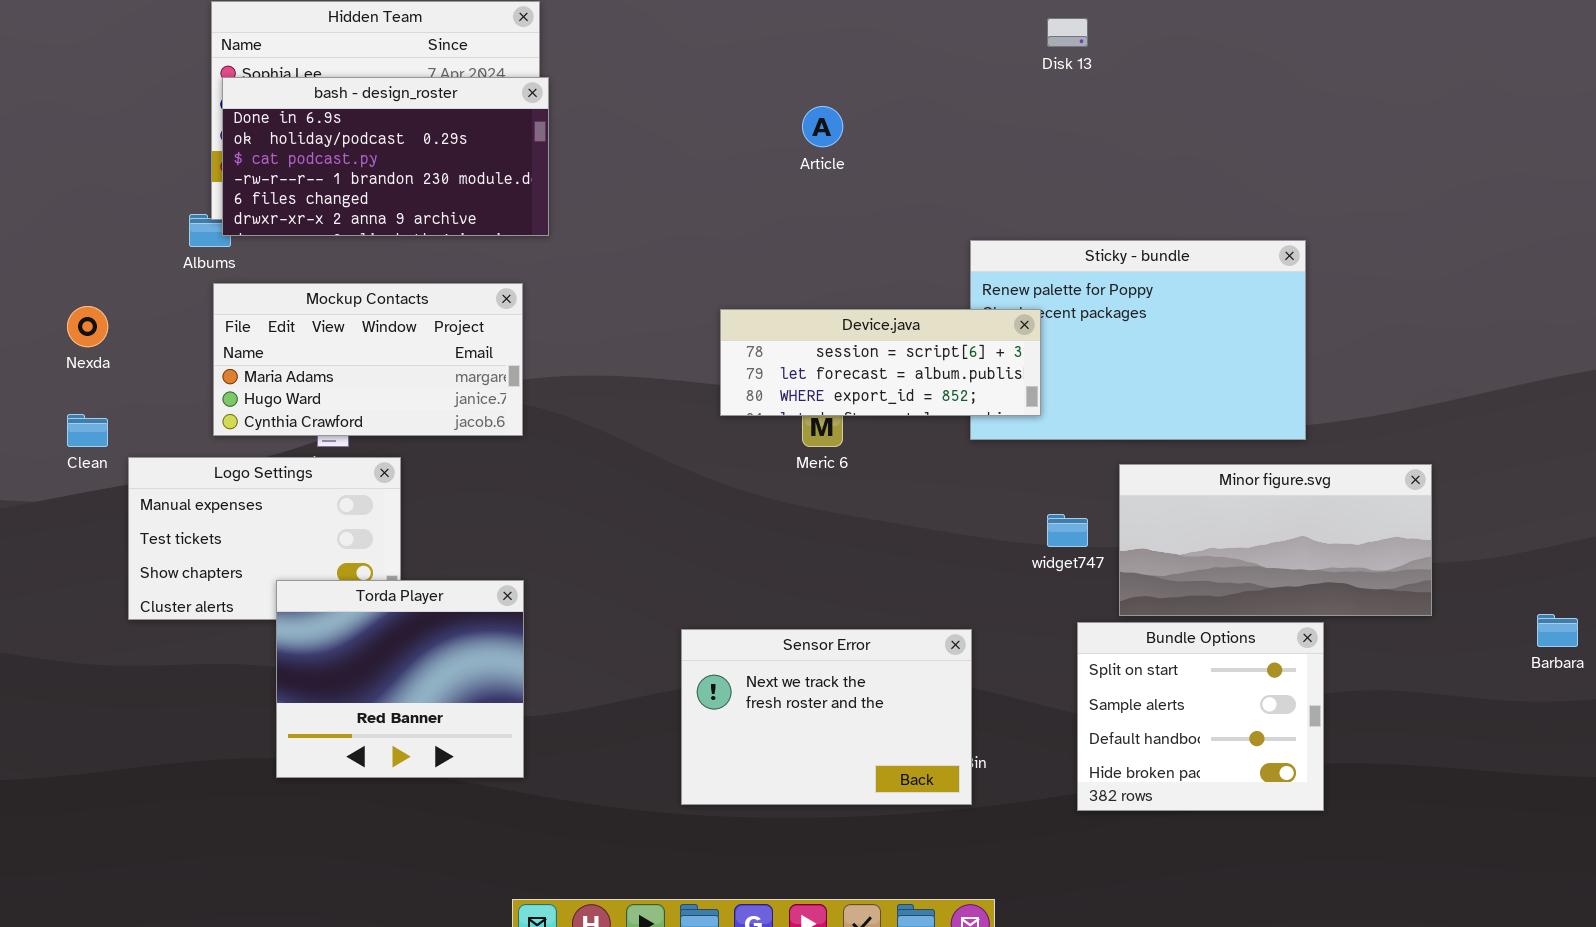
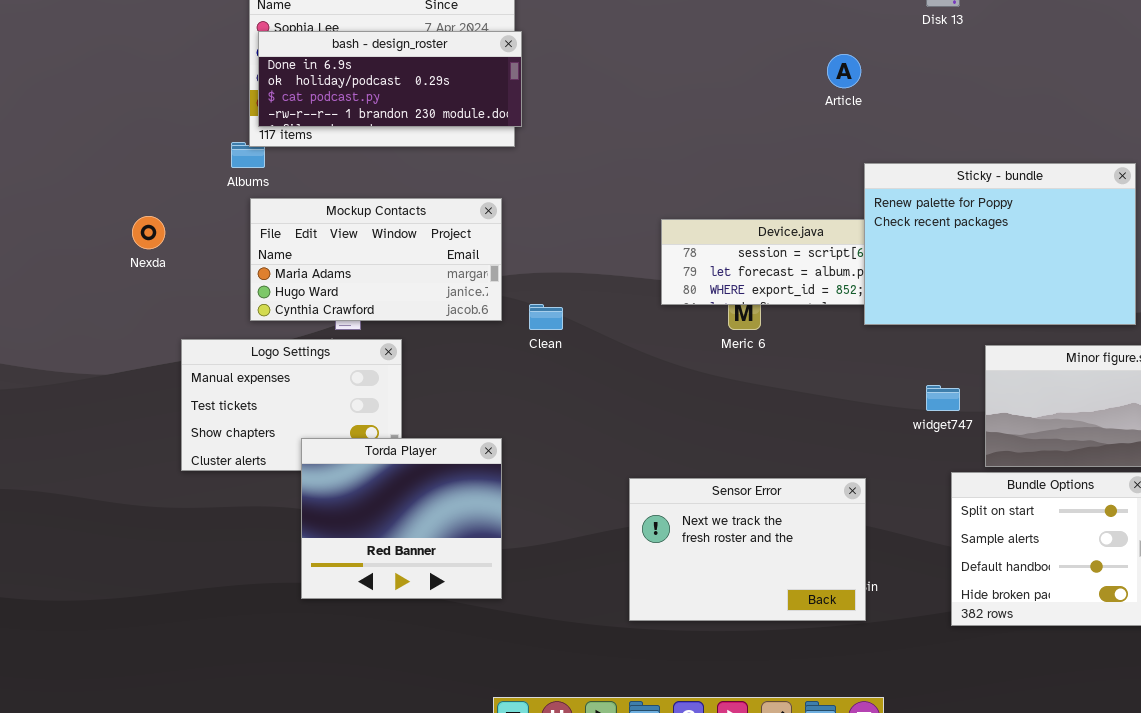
bash - design_roster: [222,77,549,236] -> [258,31,522,127], resized
Article: [802,106,843,147] -> [827,54,861,88], moved
Sticky - bundle: [970,240,1306,440] -> [864,163,1136,325], raised
Clean: [67,414,108,447] -> [529,304,563,330], moved

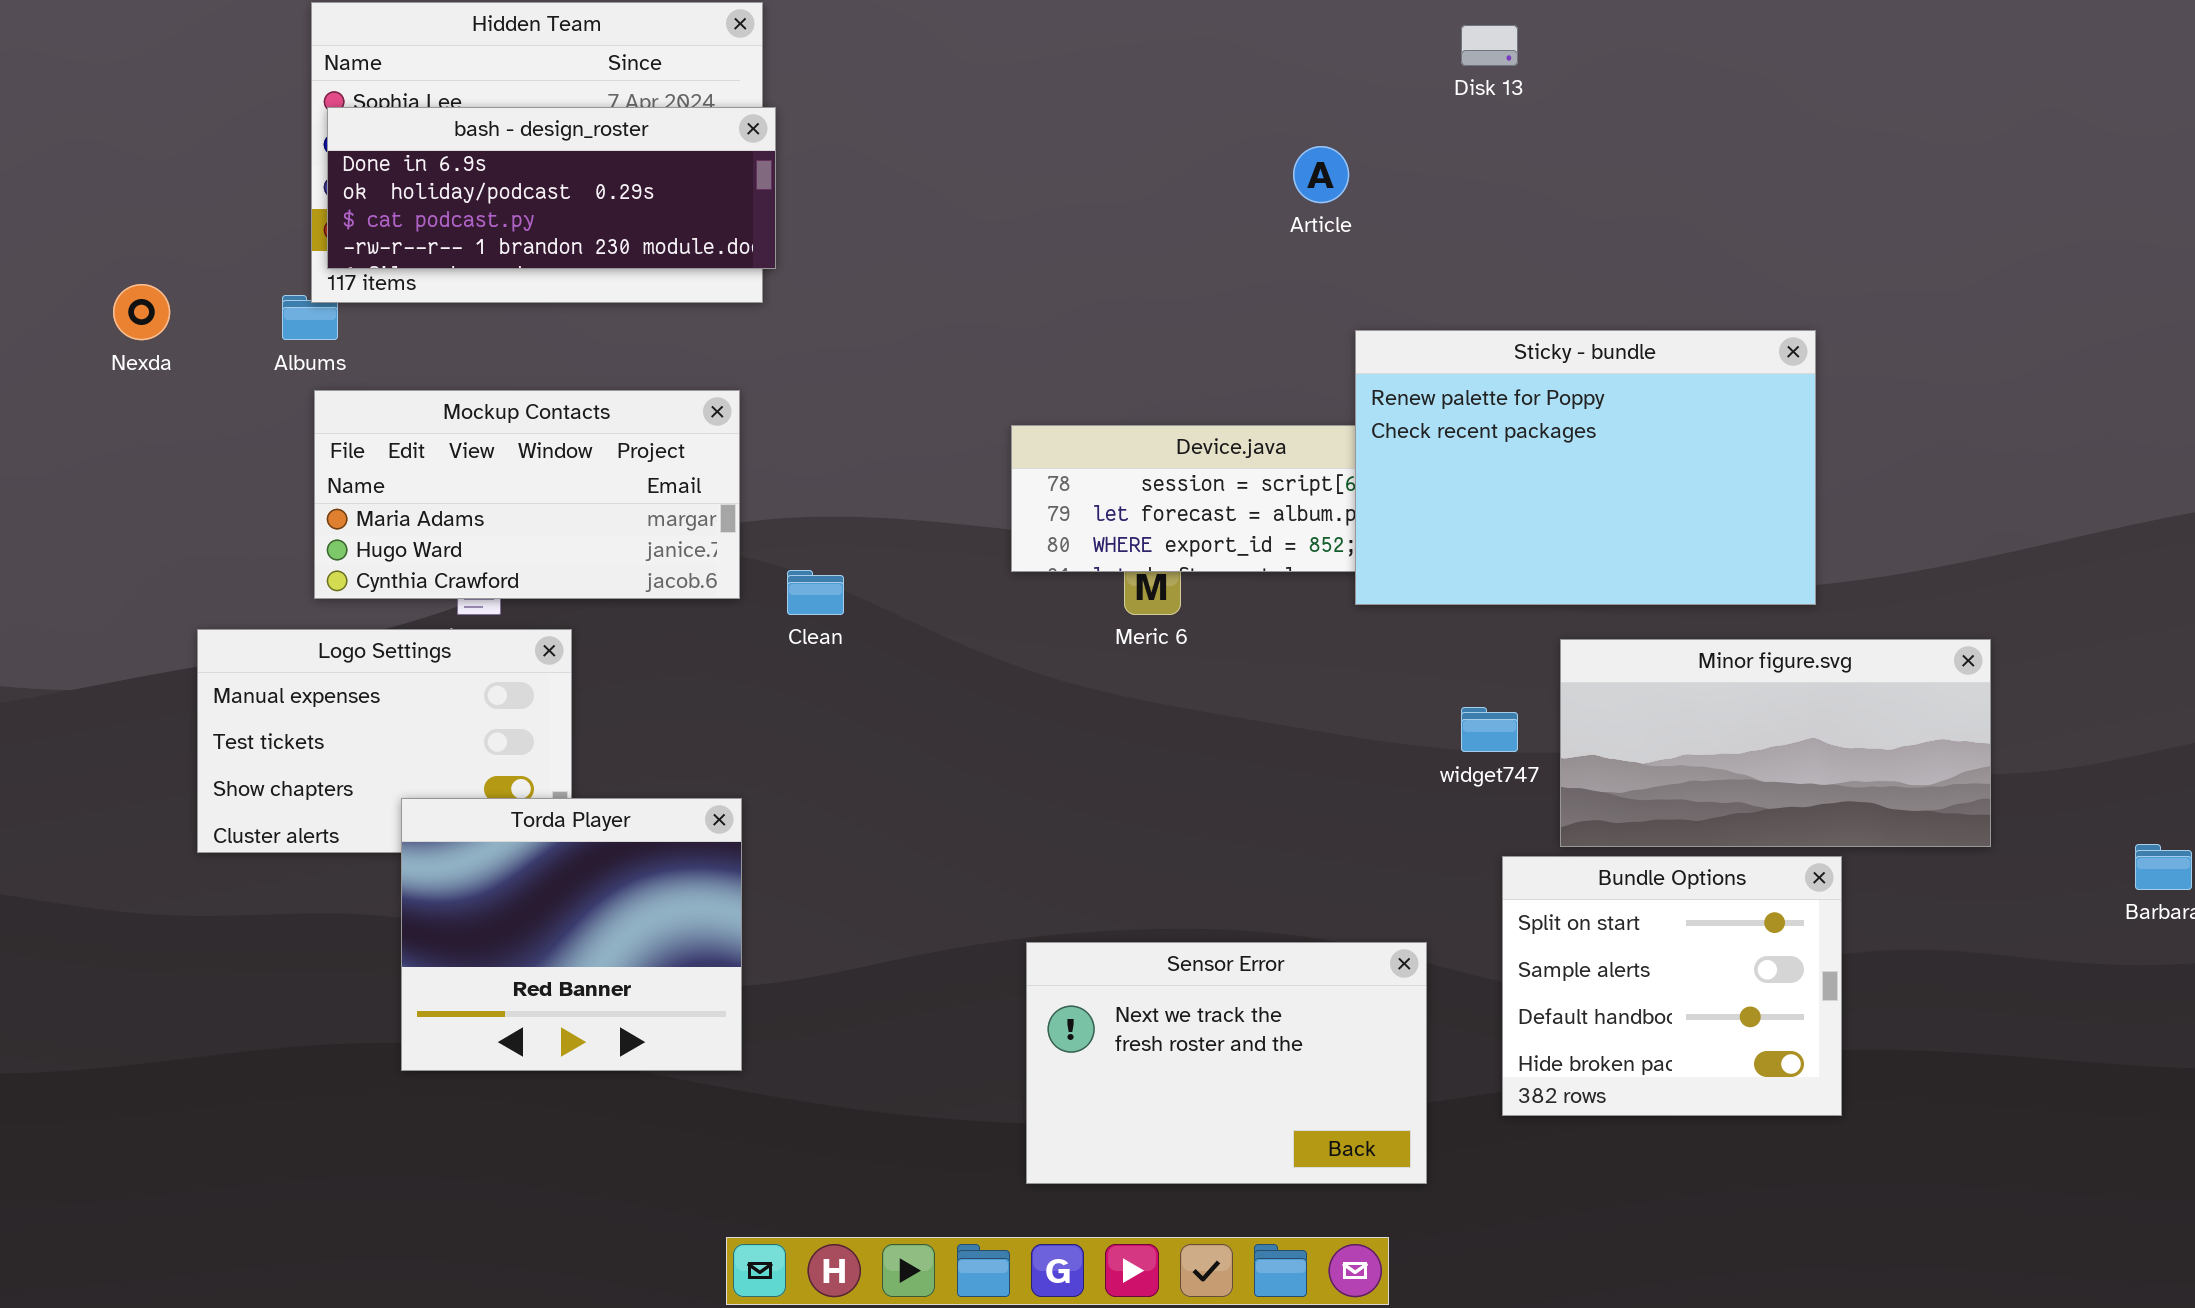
Nexda: [132,216,165,249] -> [113,284,170,340], moved
Sensor Error: [629,478,866,621] -> [1026,942,1427,1184], moved

